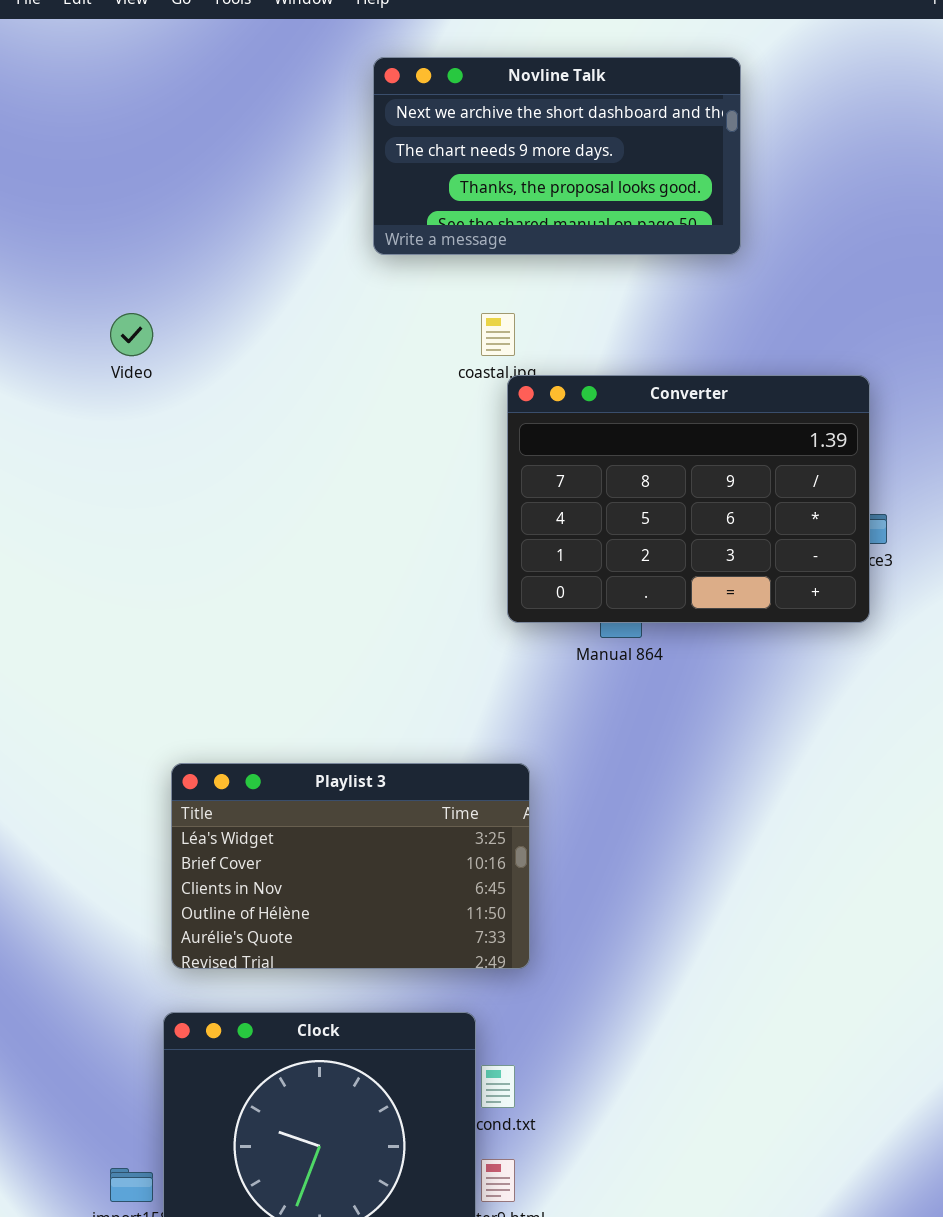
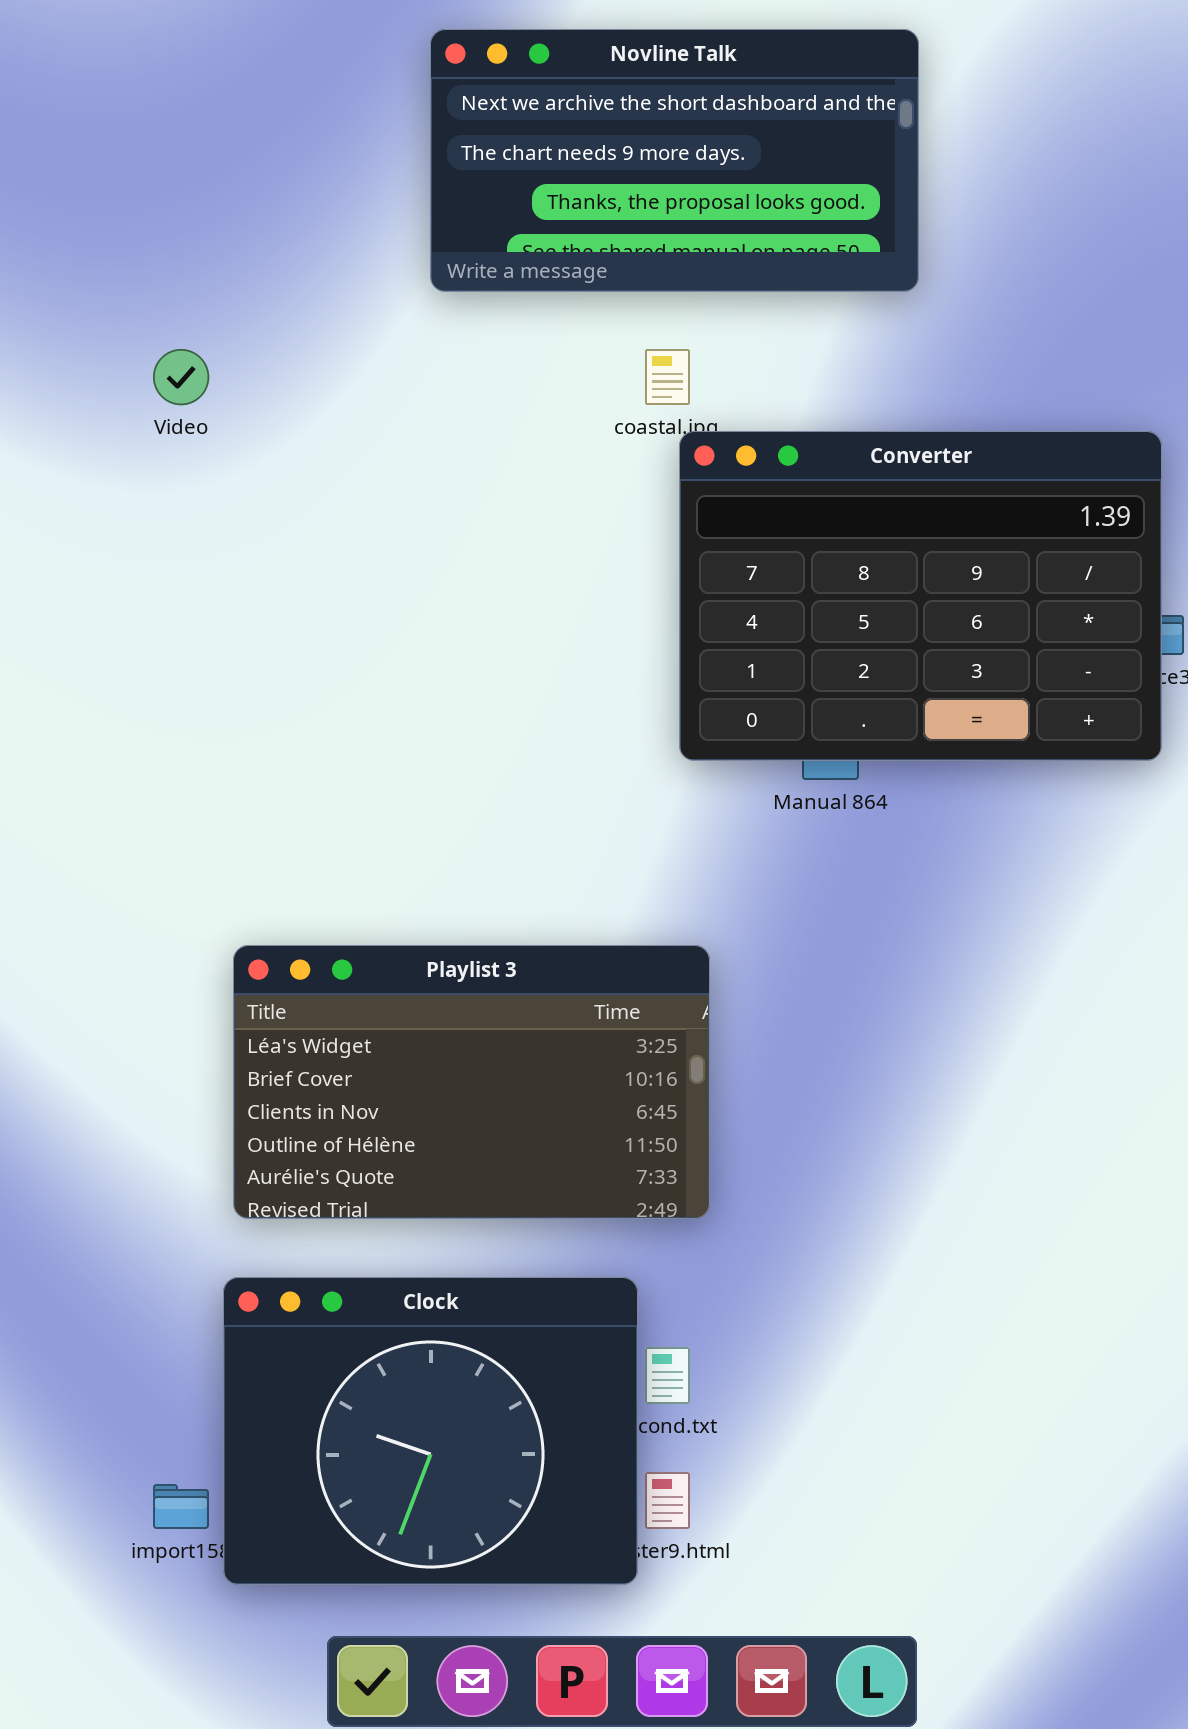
Novline Talk: [373,57,741,255] -> [430,29,919,292], moved

